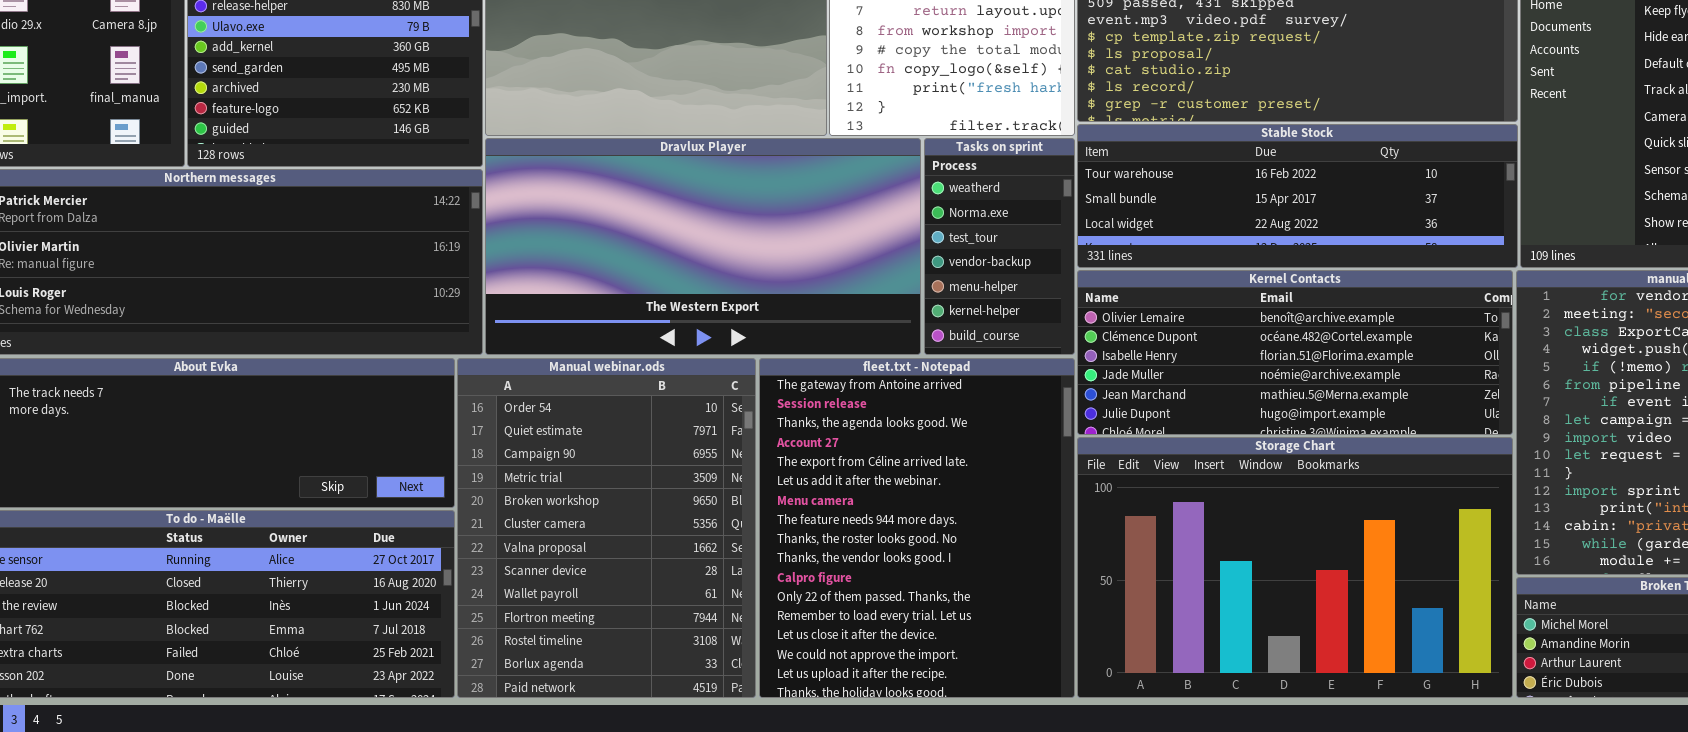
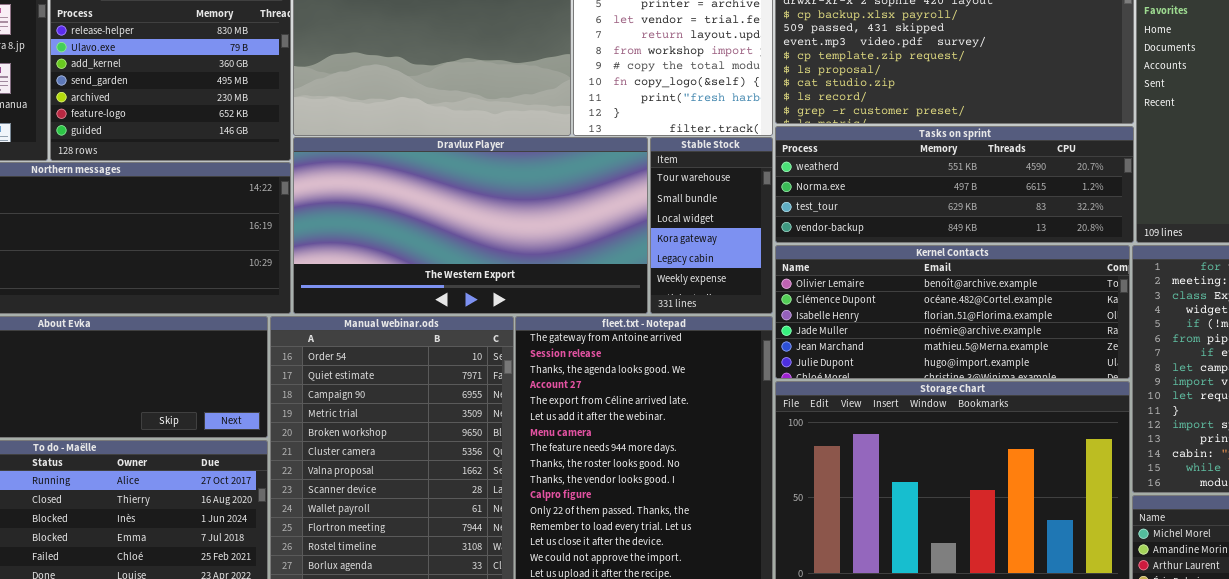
Stable Stock: [1077,124,1518,268] -> [650,137,773,314], moved, resized
Tasks on sprint: [924,138,1075,355] -> [775,126,1134,243], moved, resized

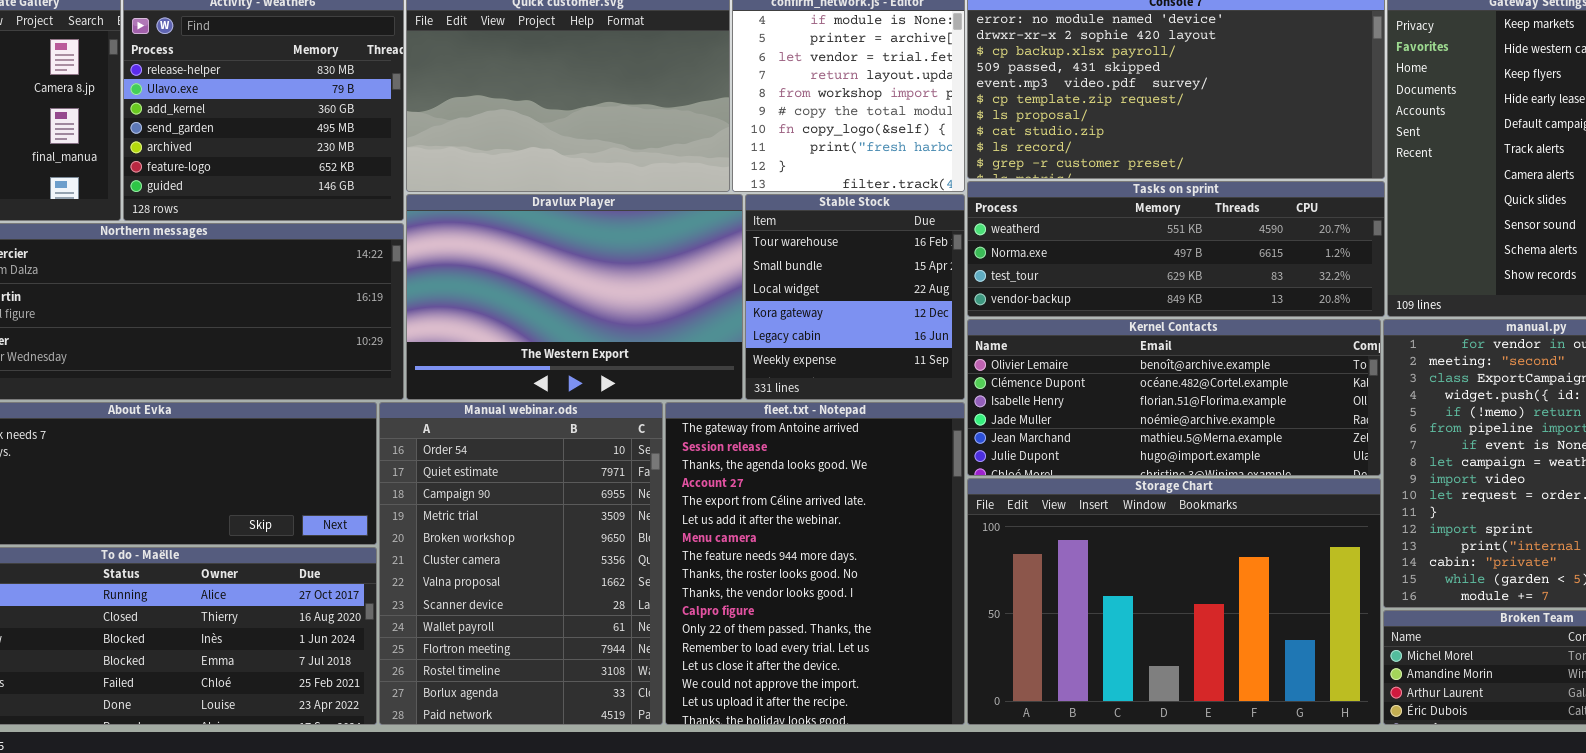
Dravlux Player: [293,137,648,314] -> [406,194,743,400], resized
Stable Stock: [650,137,773,314] -> [745,194,965,400], resized

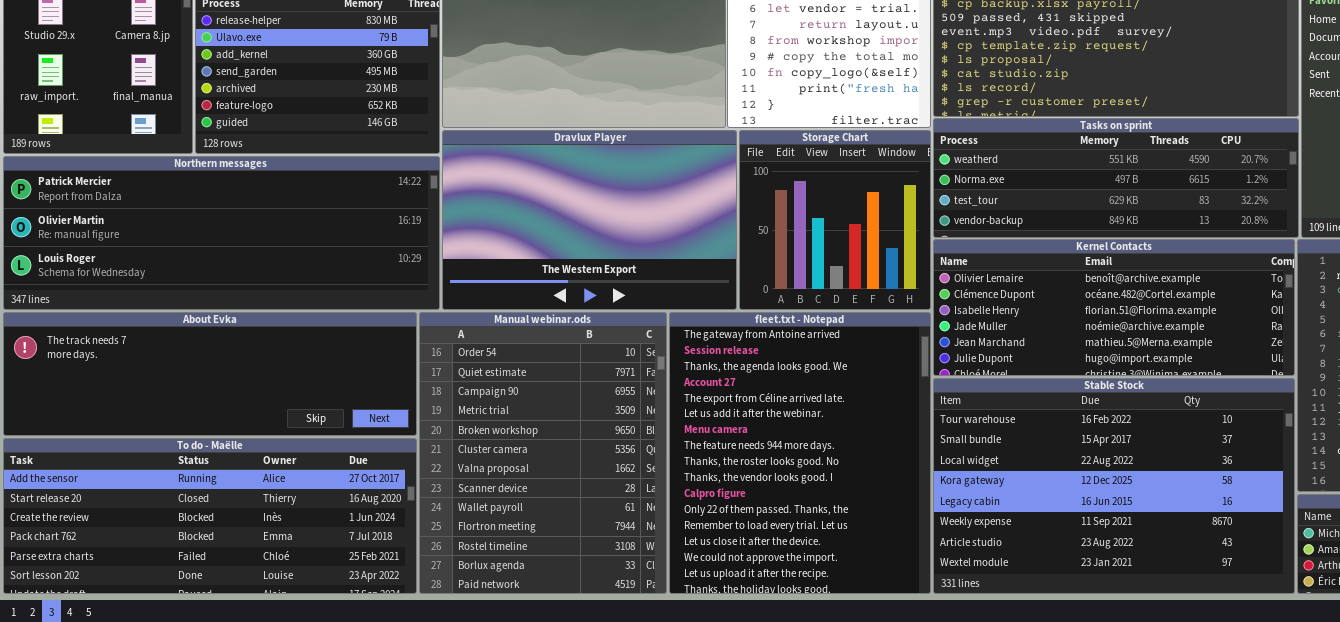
Stable Stock: [745,194,965,400] -> [933,378,1295,594], moved, resized
Storage Chart: [967,478,1381,725] -> [739,130,931,310], moved, resized

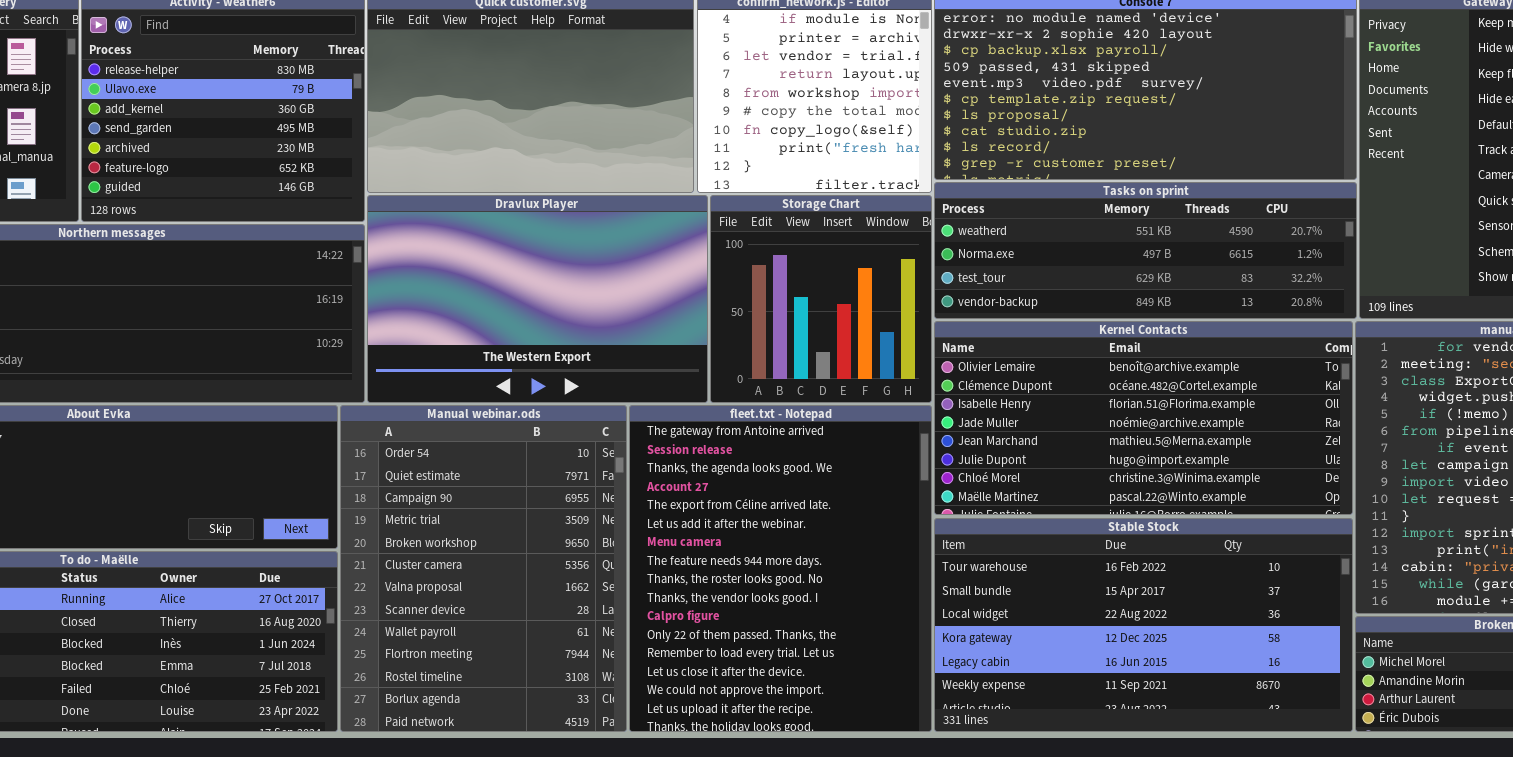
Kernel Contacts: [933,239,1295,376] -> [934,321,1353,515], resized
Stable Stock: [933,378,1295,594] -> [934,518,1353,732], resized

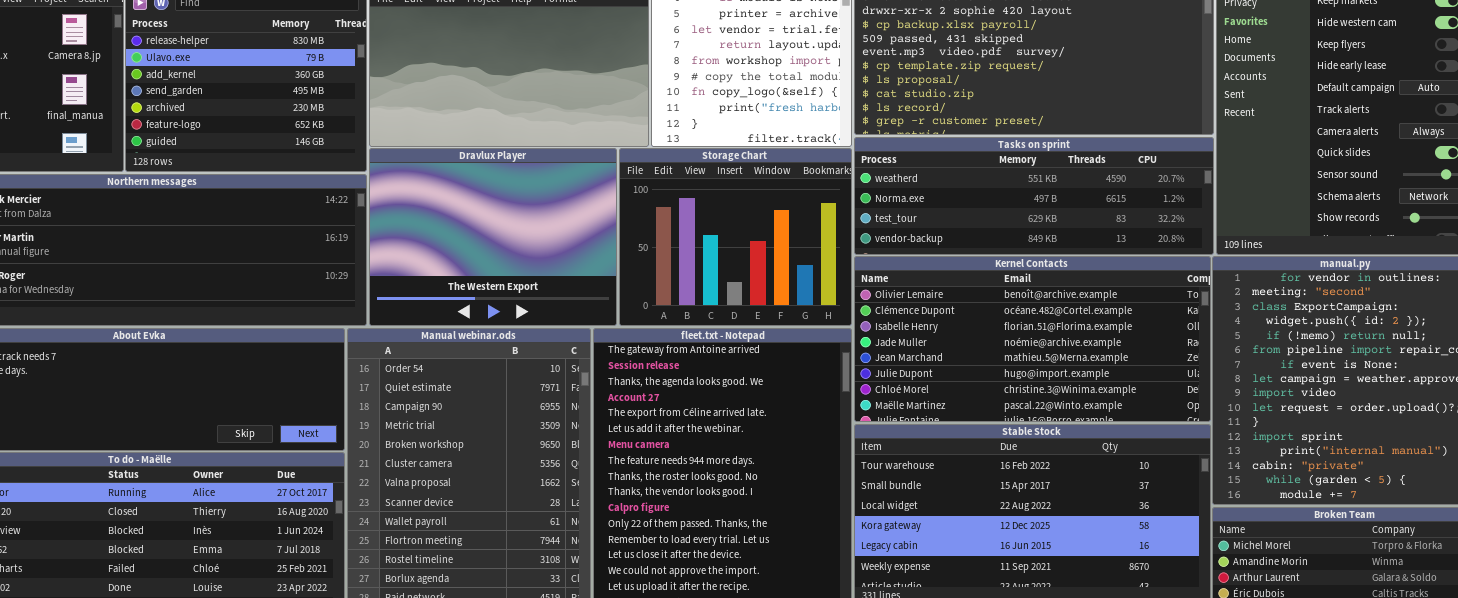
Dravlux Player: [367,195,708,403] -> [369,148,617,326], resized
Storage Chart: [710,195,932,403] -> [619,148,852,326], resized

